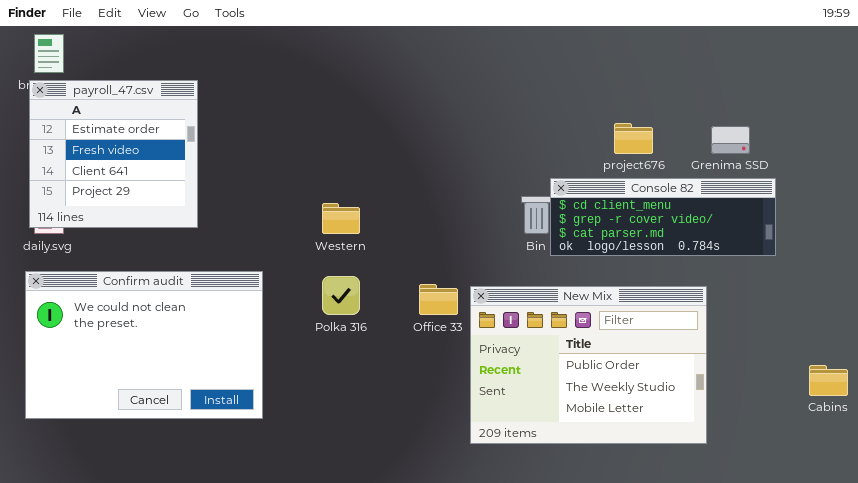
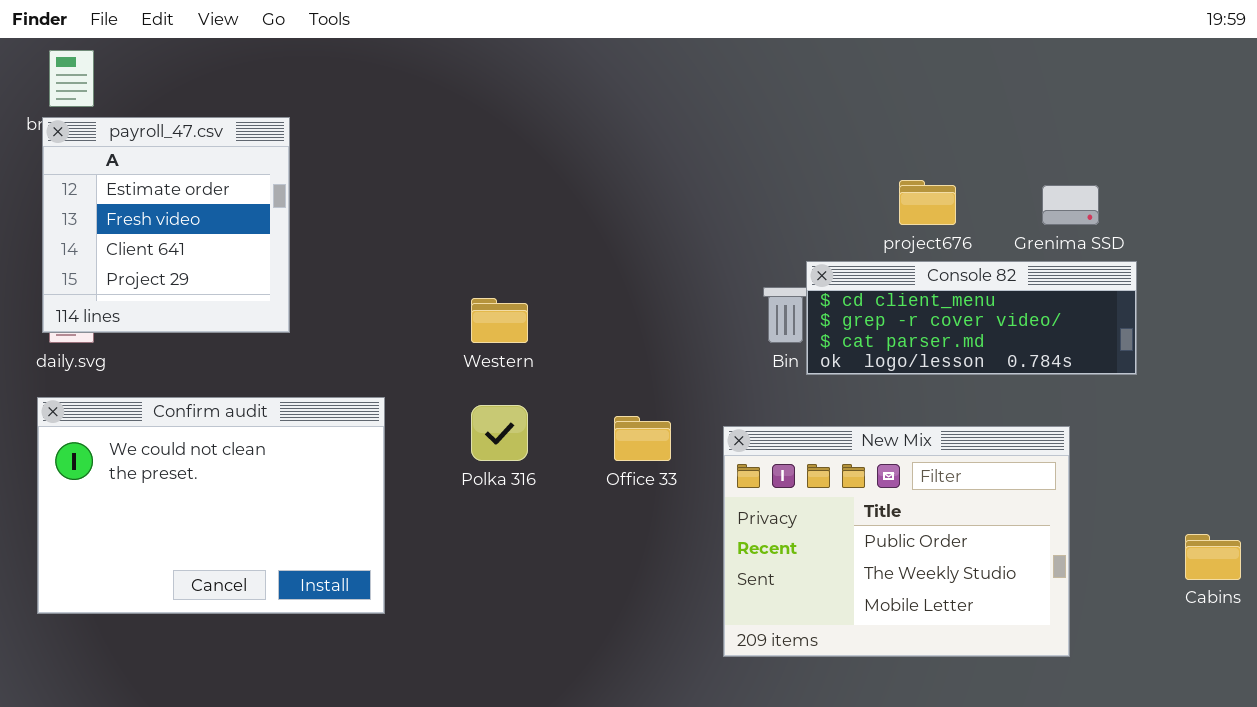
New Mix: [470,286,707,444] -> [723,426,1070,657], moved

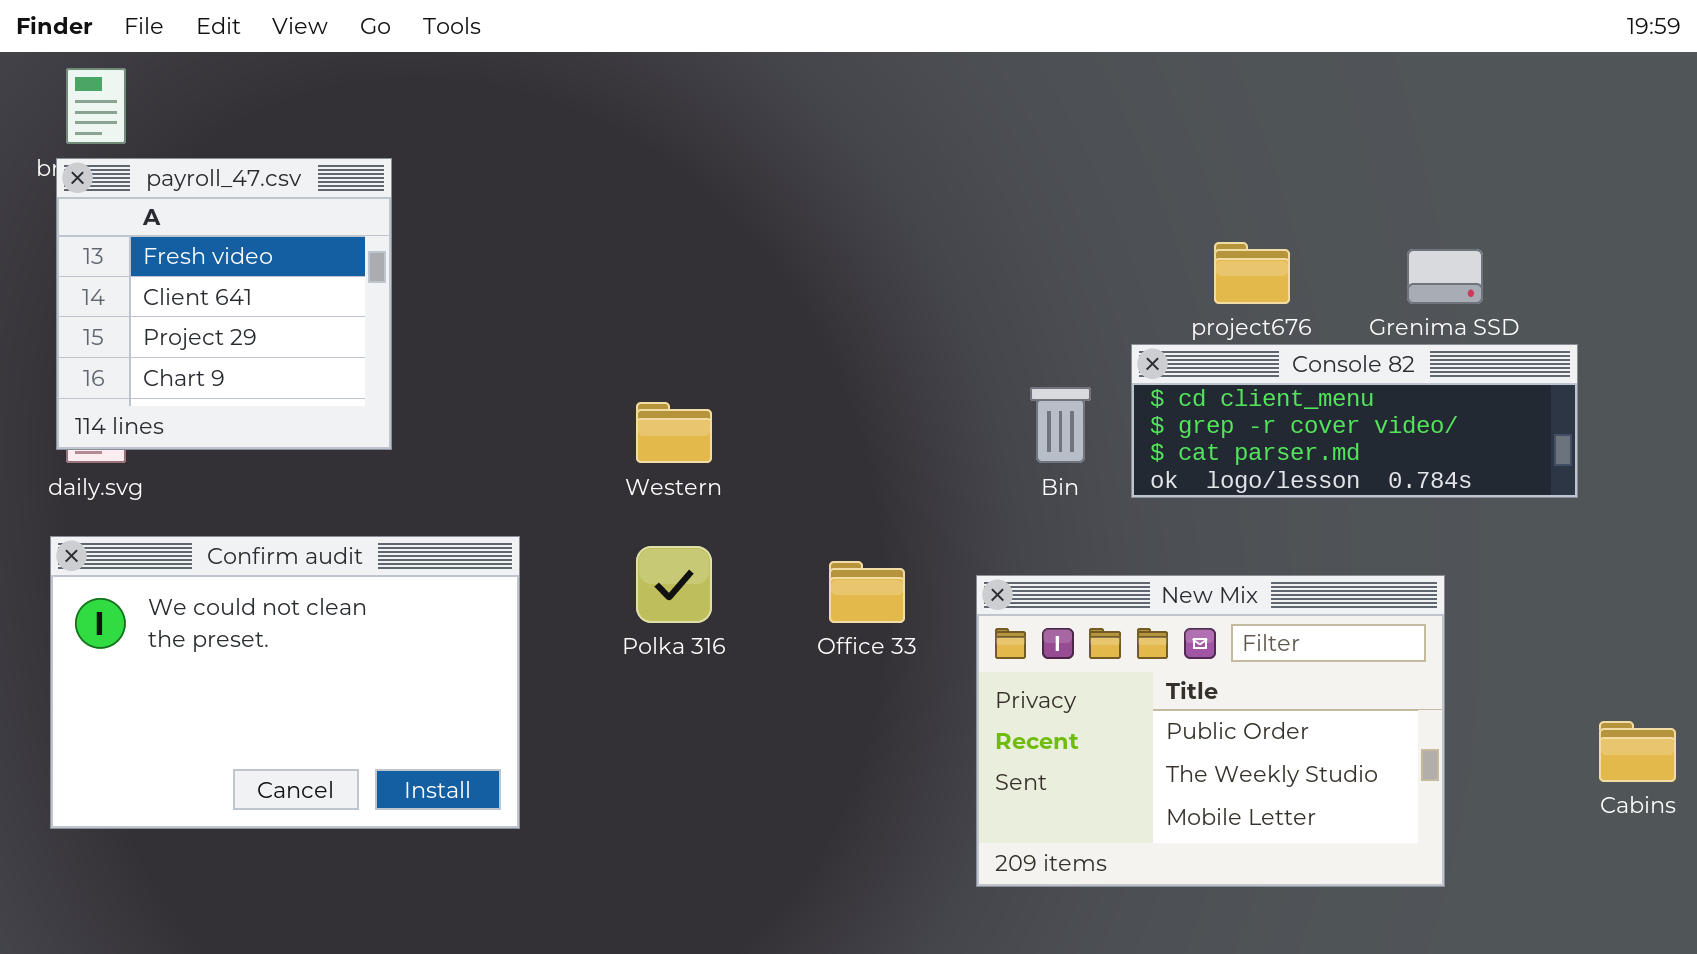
payroll_47.csv: [42,117,290,333] -> [56,158,392,450], scrolled down 1 row
Console 82: [806,261,1137,375] -> [1131,344,1578,498], moved

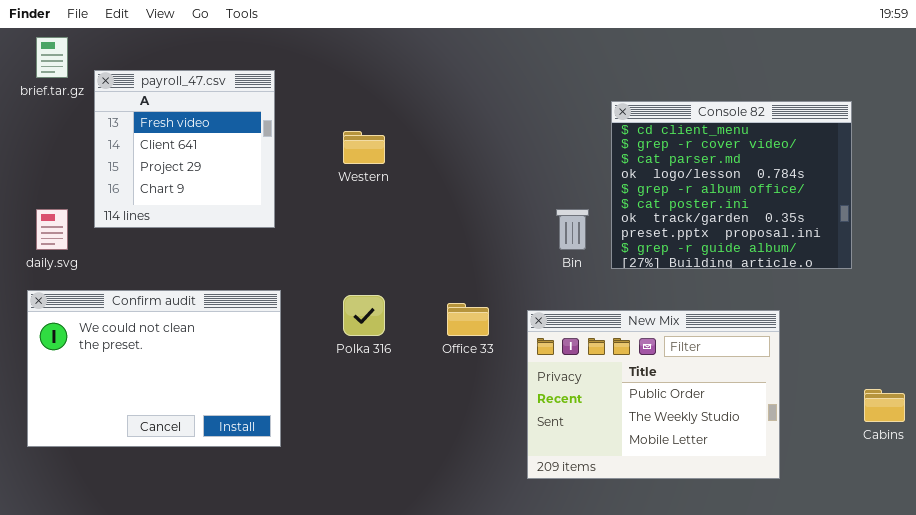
payroll_47.csv: [56,158,392,450] -> [94,70,275,228], moved
Console 82: [1131,344,1578,498] -> [611,101,852,269], resized
Western: [636,402,712,463] -> [343,131,385,164], moved

